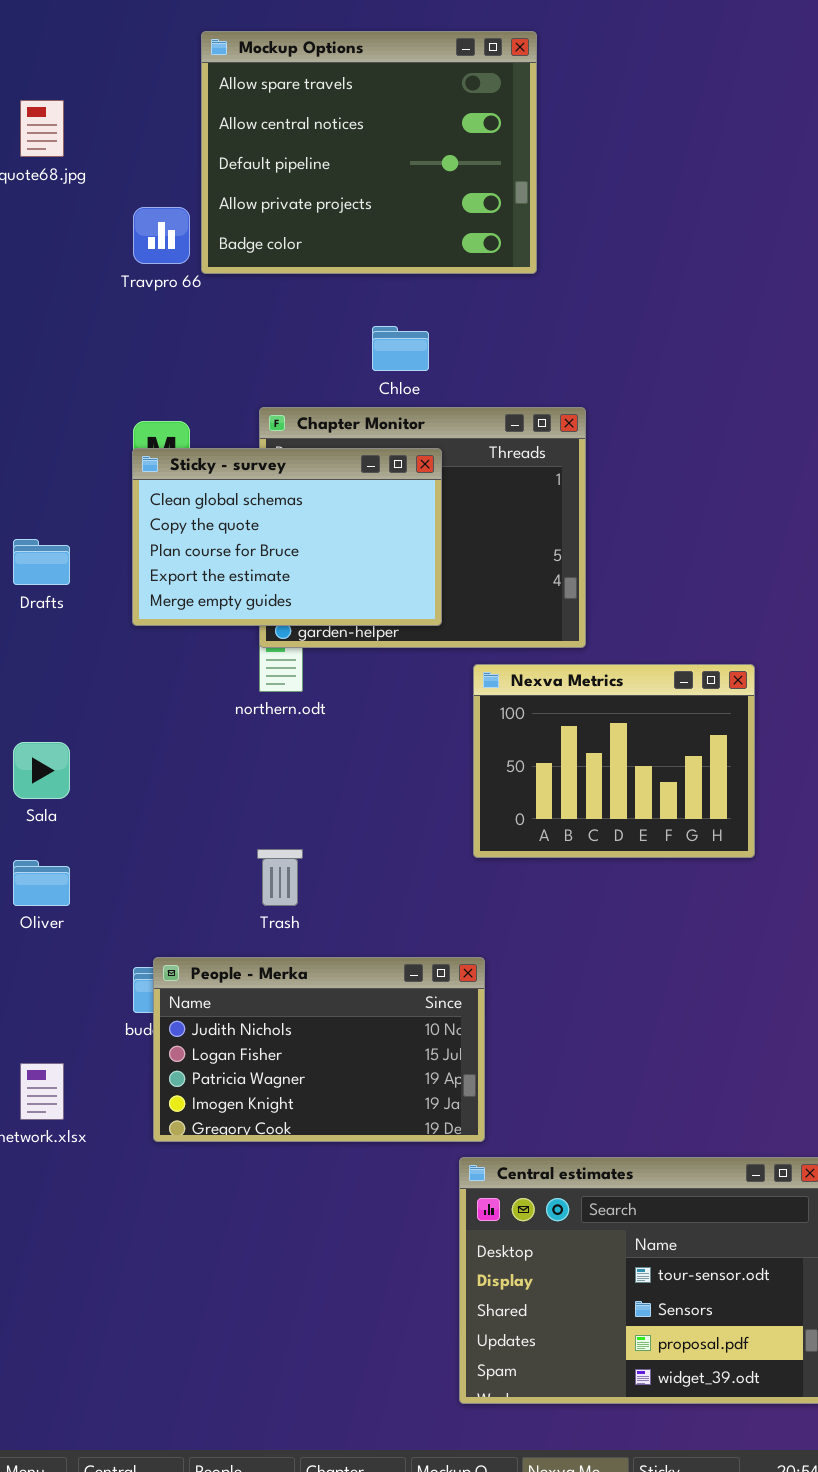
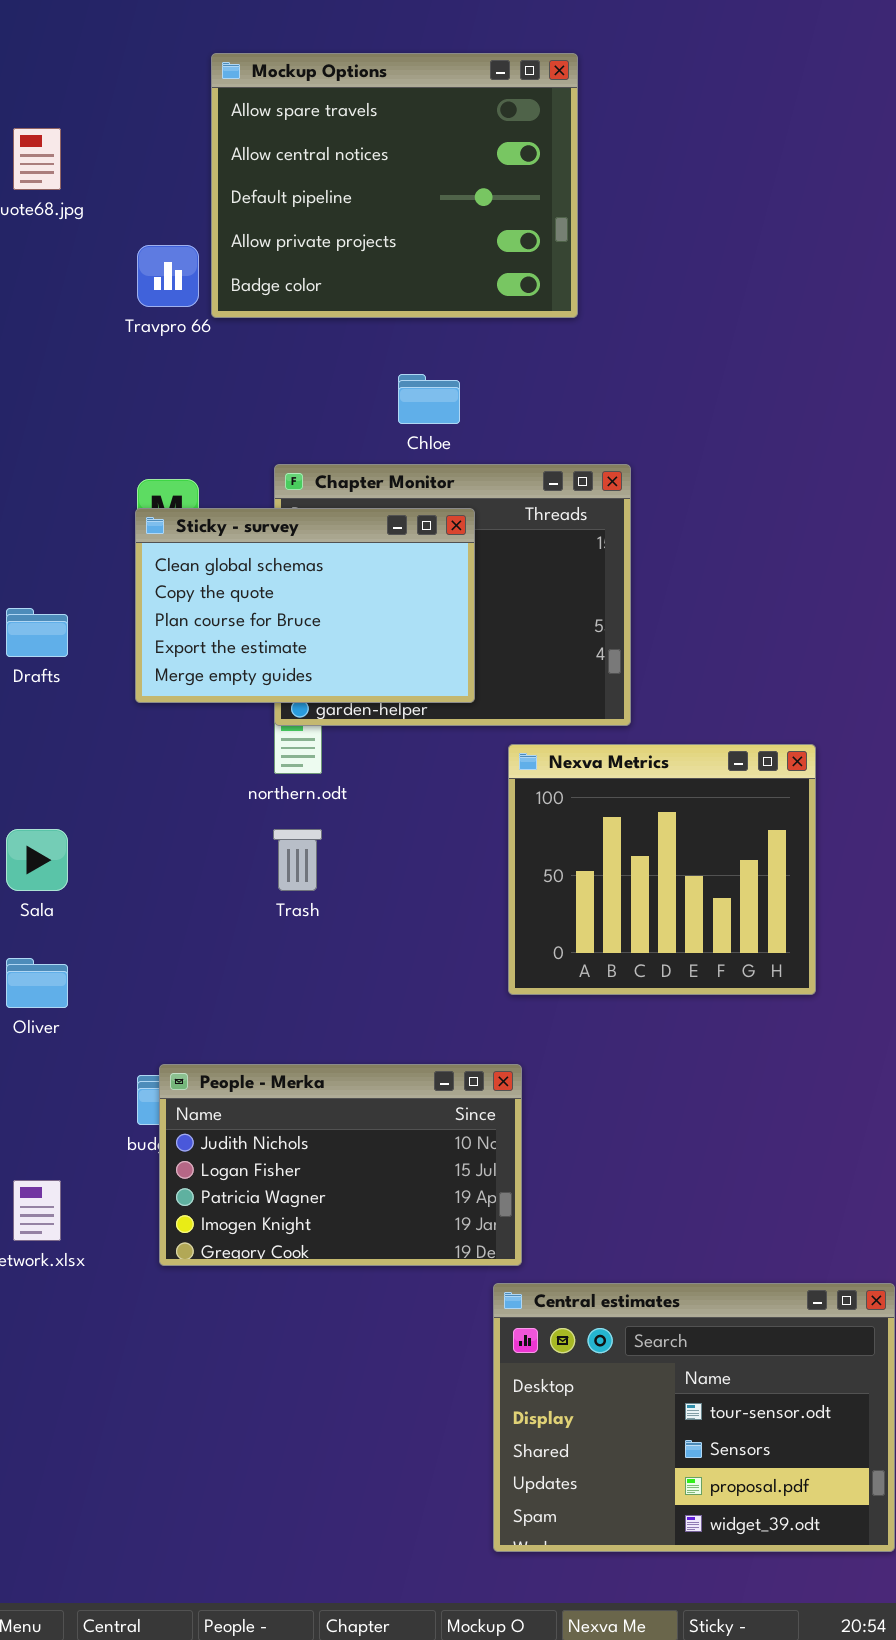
Nexva Metrics: [473,664,755,858] -> [508,744,816,995], resized
Trash: [257,849,303,906] -> [273,829,322,891], moved

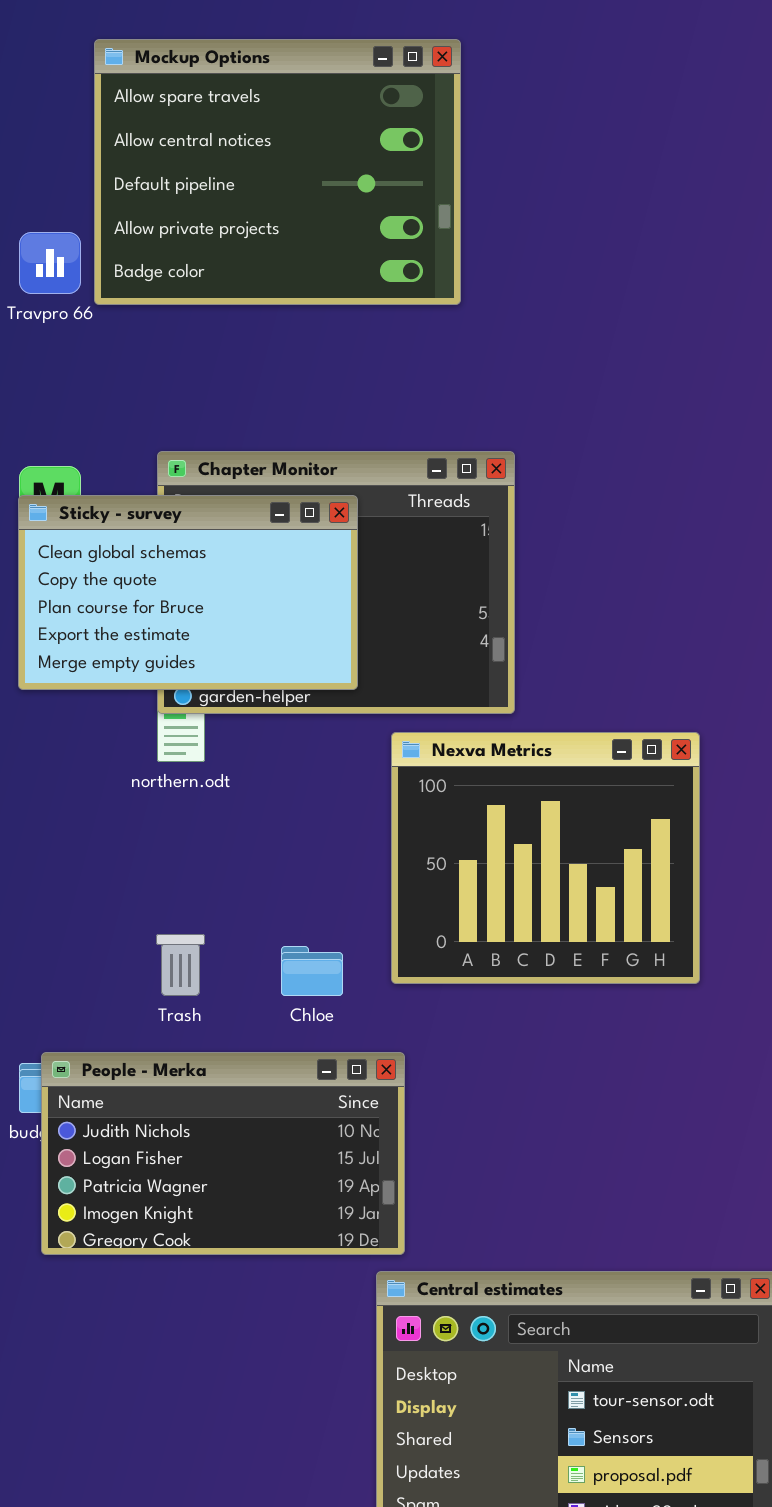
Chloe: [398,374,460,424] -> [281,946,343,996], moved
Trash: [273,829,322,891] -> [156,934,205,996], moved

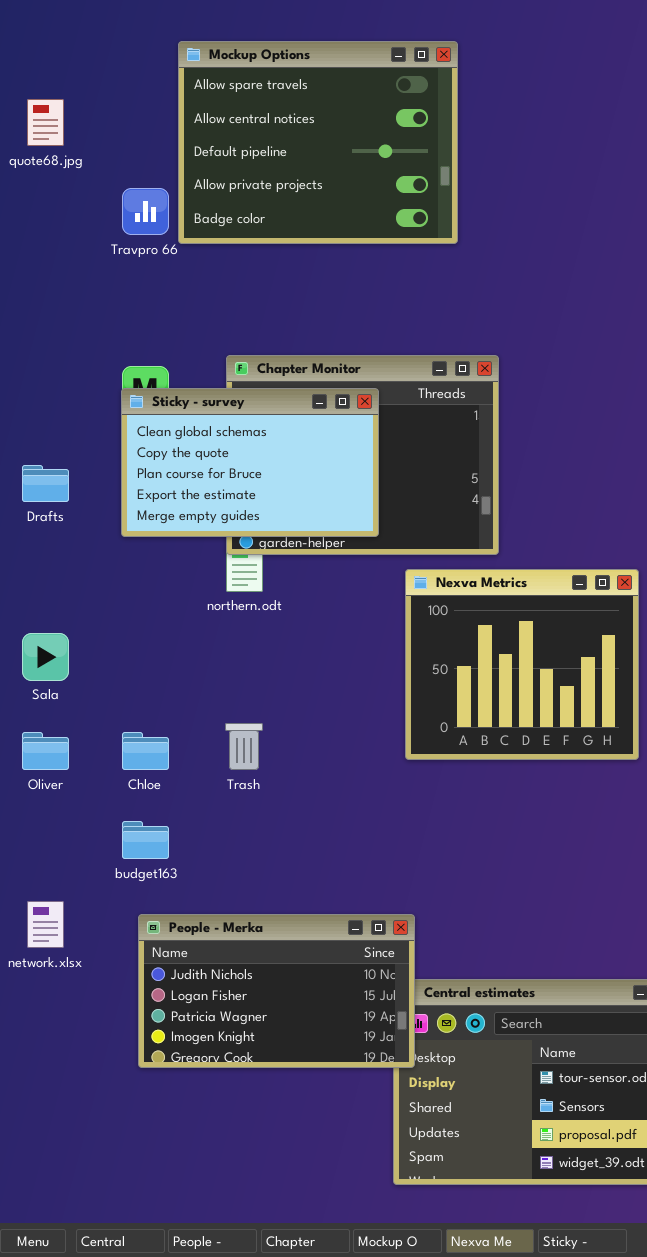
Chloe: [281,946,343,996] -> [122,732,169,770], moved
People - Merka: [41,1052,405,1255] -> [138,914,415,1068], moved

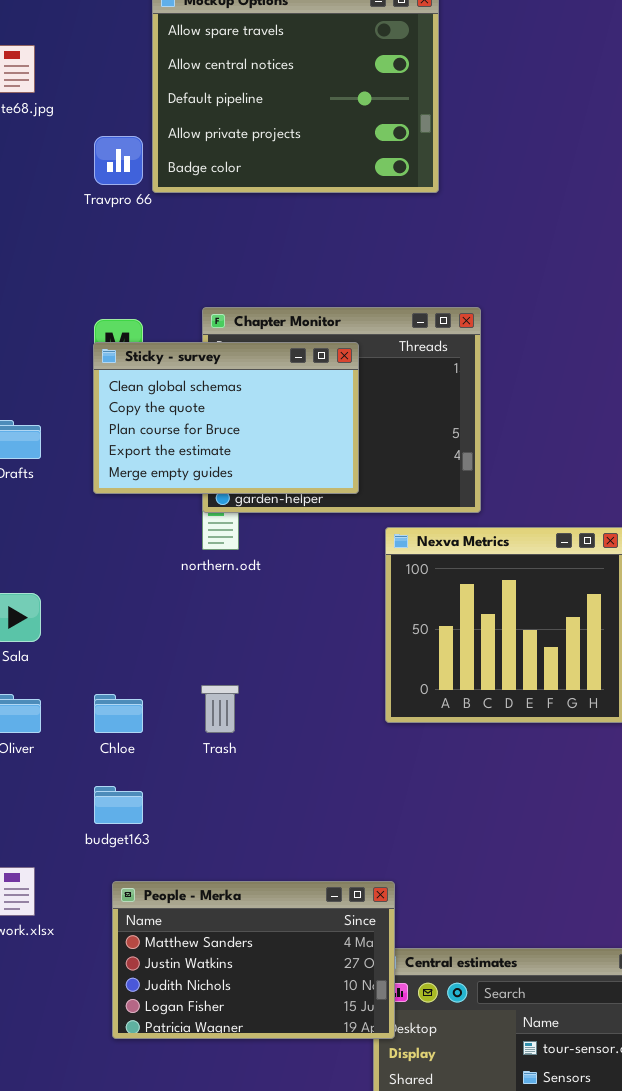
People - Merka: [138,914,415,1068] -> [112,881,395,1039], scrolled up 2 rows

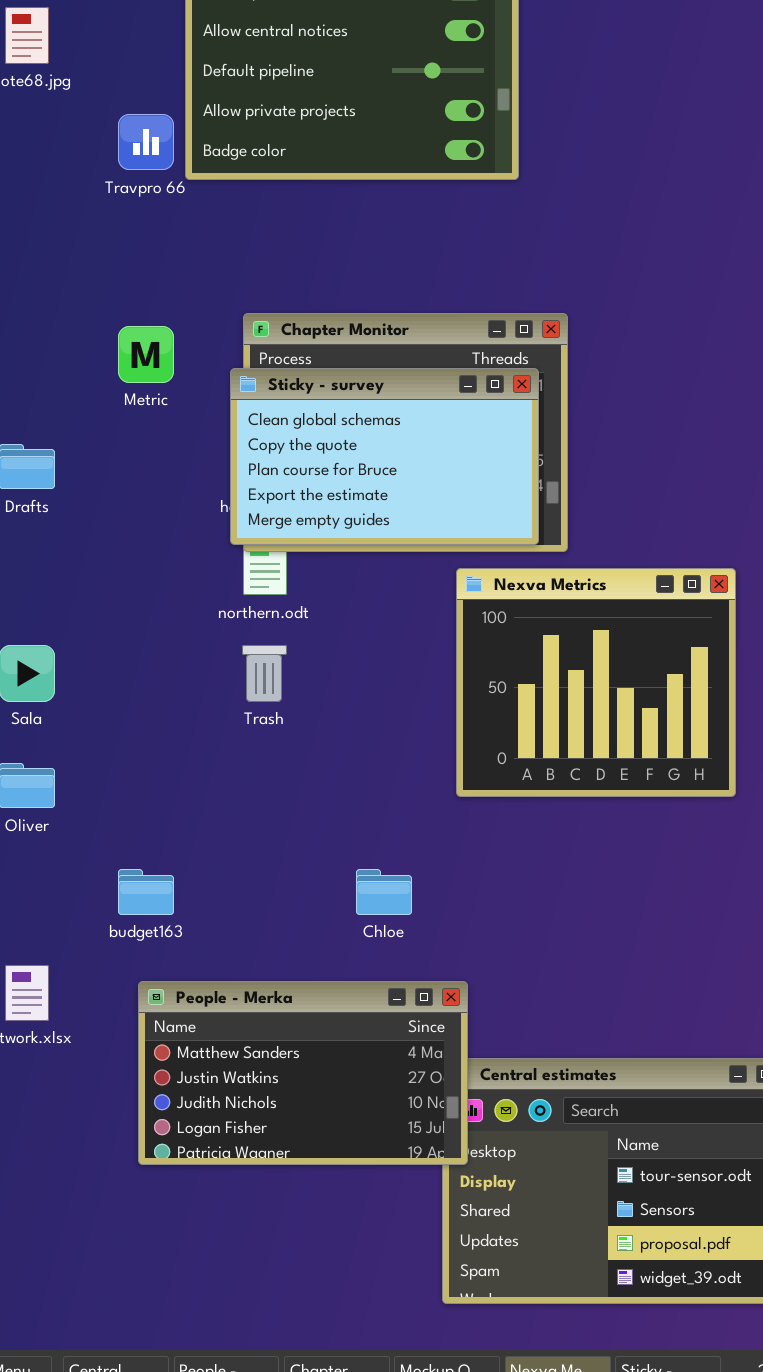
Sticky - survey: [93,342,359,494] -> [230,368,539,545], moved
Trash: [201,685,239,733] -> [242,645,287,702], moved
Chloe: [94,694,143,733] -> [356,869,412,915], moved

